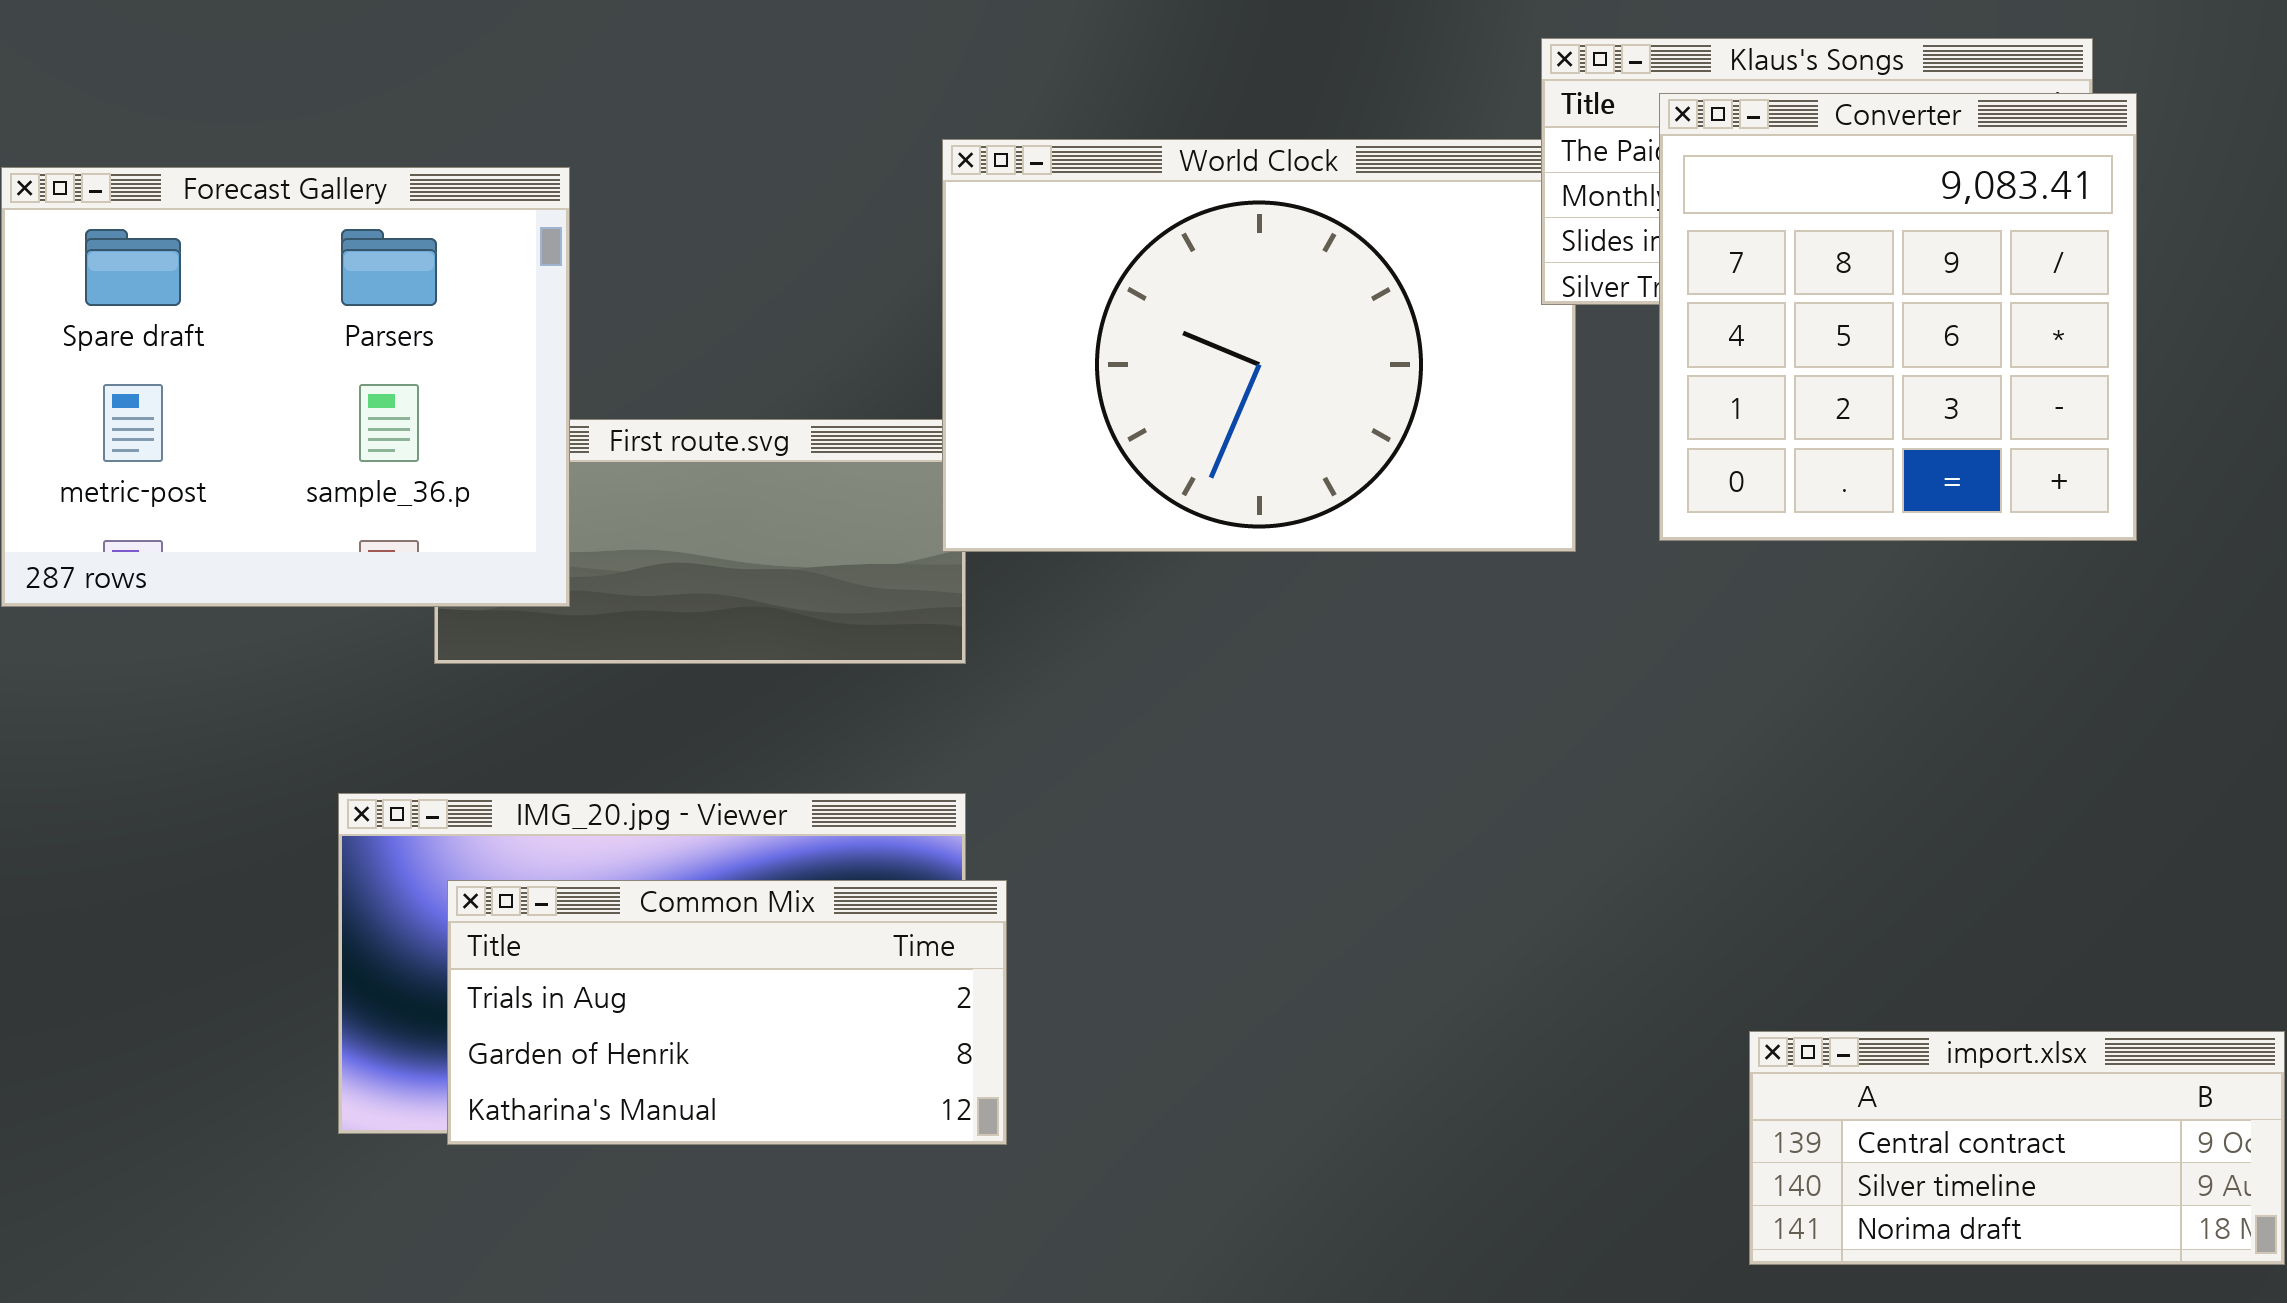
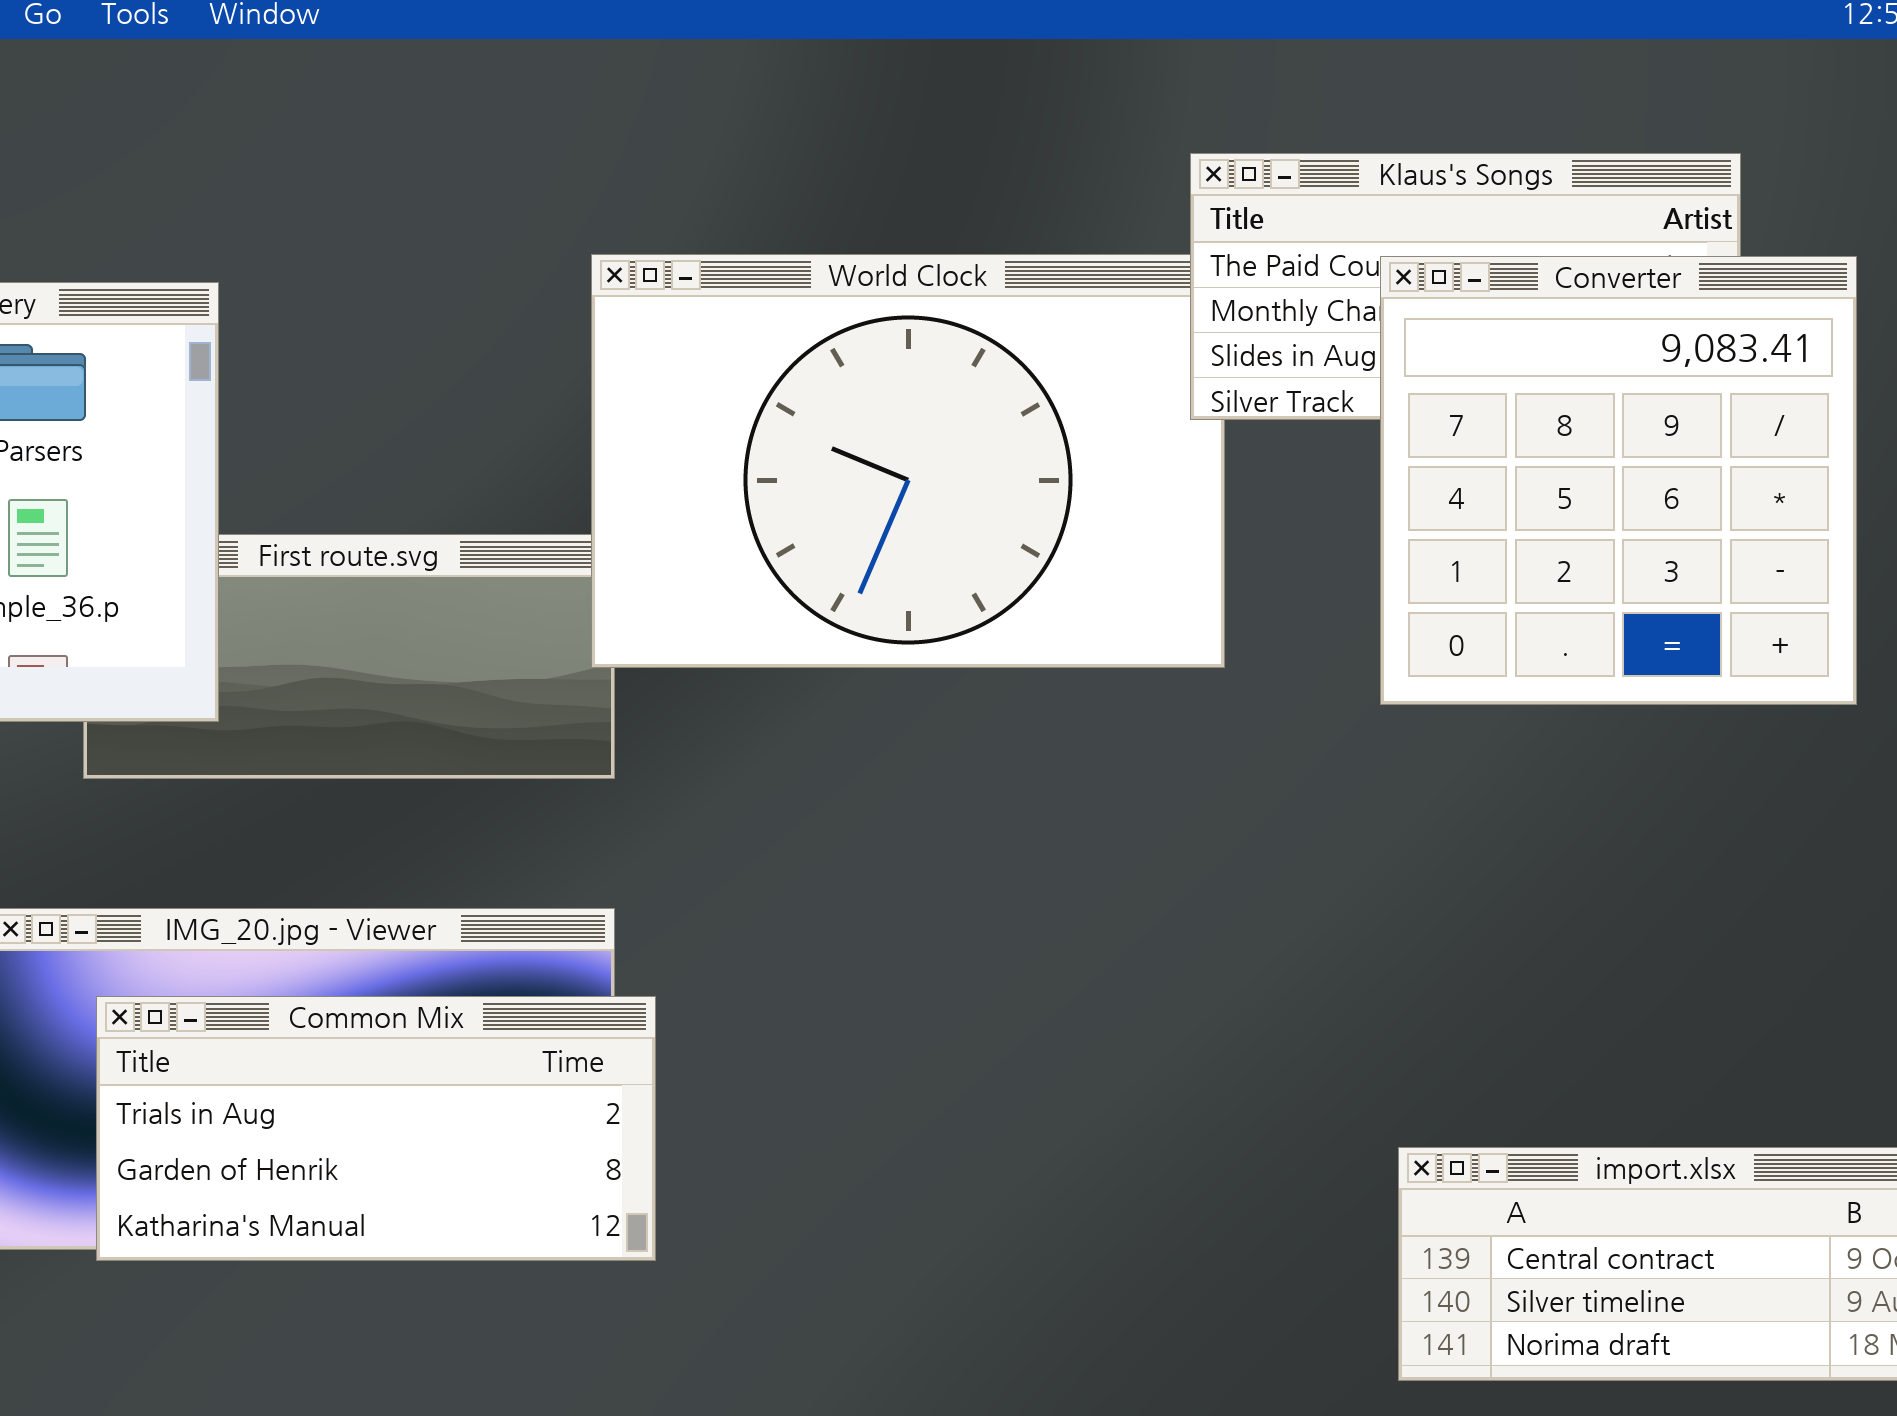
Converter: [1659,93,2137,541] -> [1380,256,1857,705], moved

